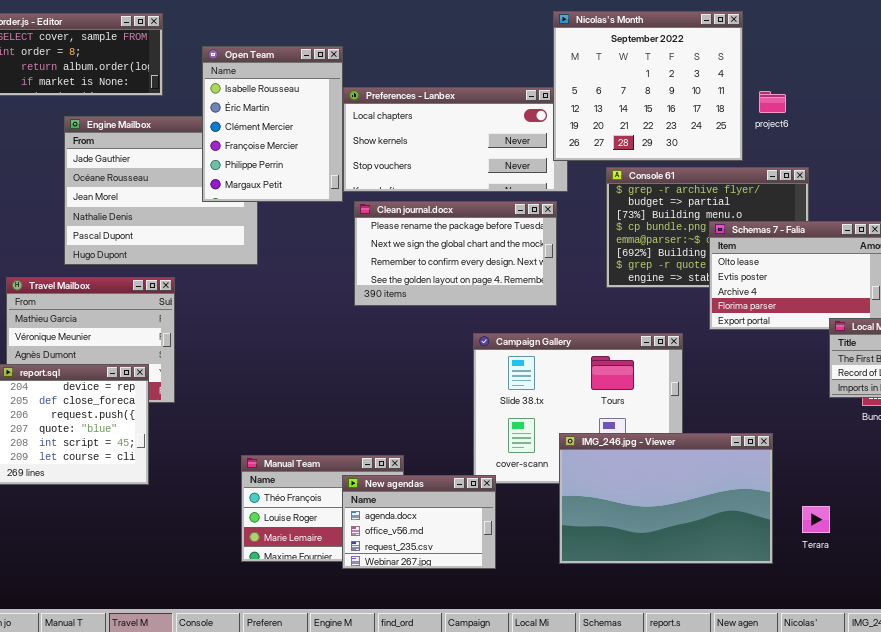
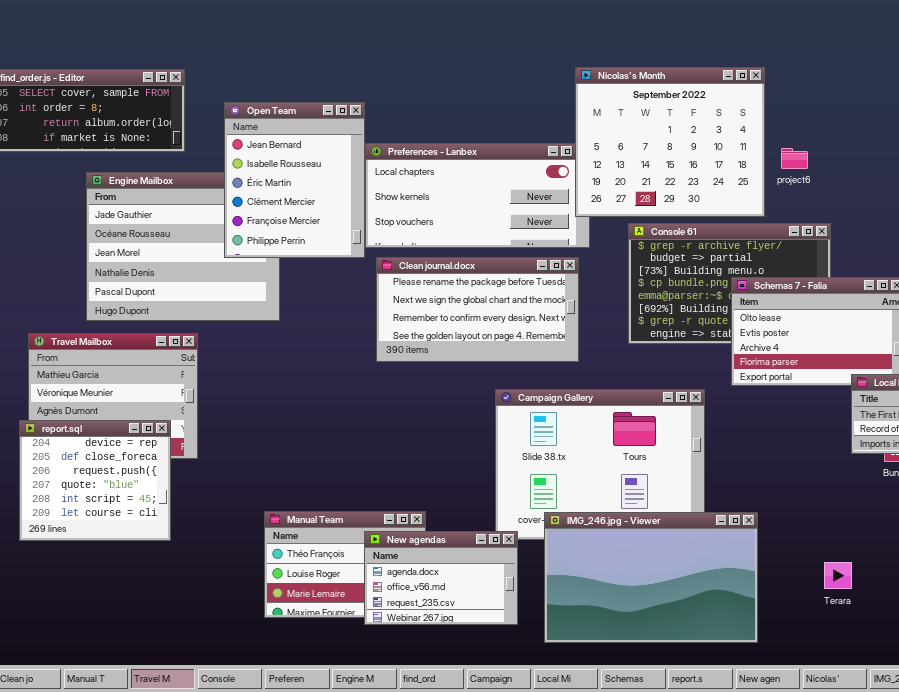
Open Team: [202,46,343,202] -> [224,102,365,258], scrolled up 1 row
IMG_246.jpg - Viewer: [559,433,773,564] -> [544,512,758,643], moved

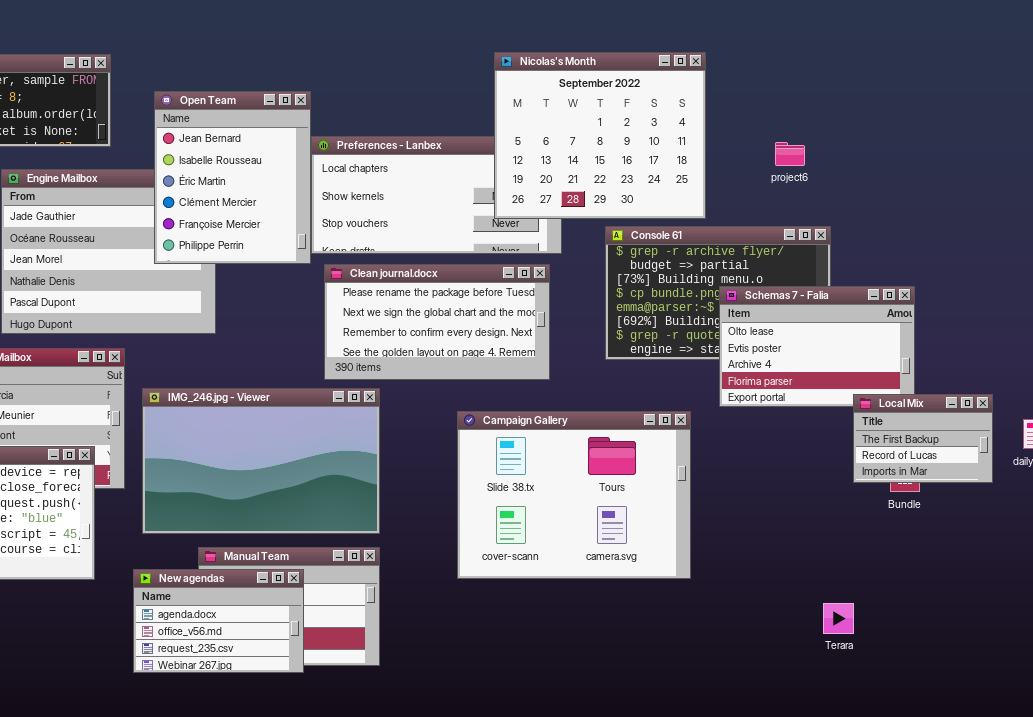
Nicolas's Month: [575,67,765,217] -> [494,52,706,219], moved
IMG_246.jpg - Viewer: [544,512,758,643] -> [142,388,380,534], moved
New agendas: [364,531,518,625] -> [133,569,304,673], moved

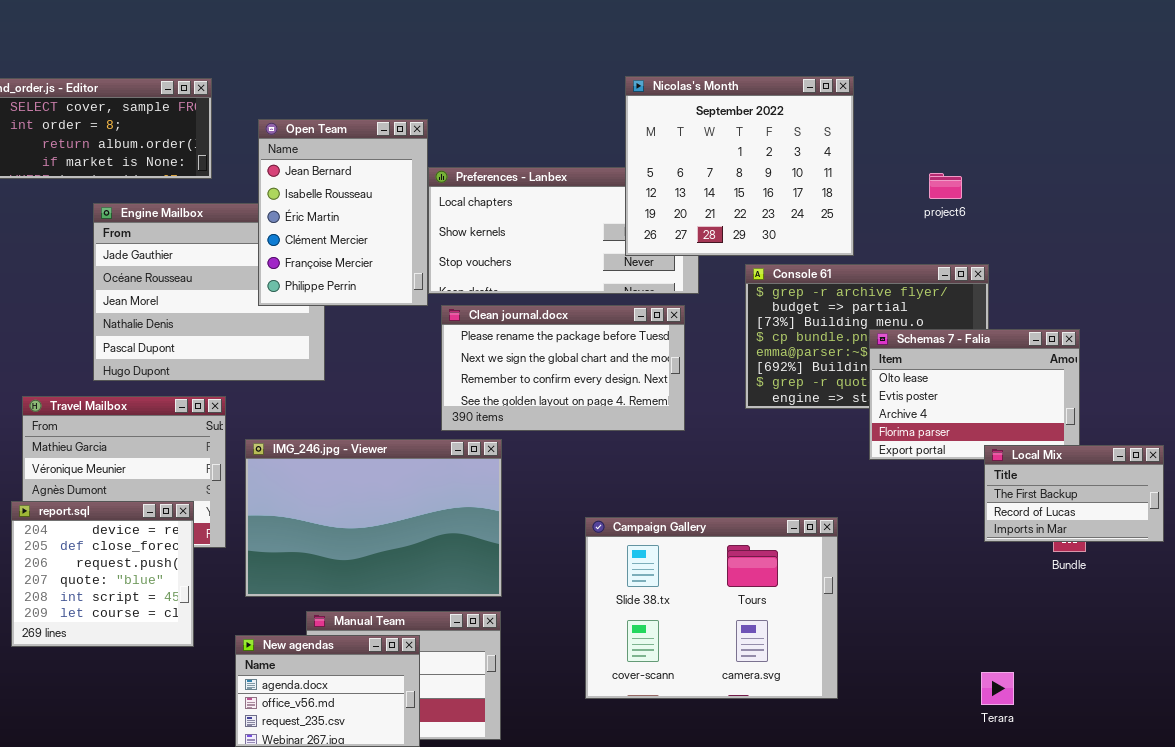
Local Mix: [853,394,993,483] -> [984,445,1164,542], resized
Campaign Gallery: [457,411,691,579] -> [585,517,838,699], moved

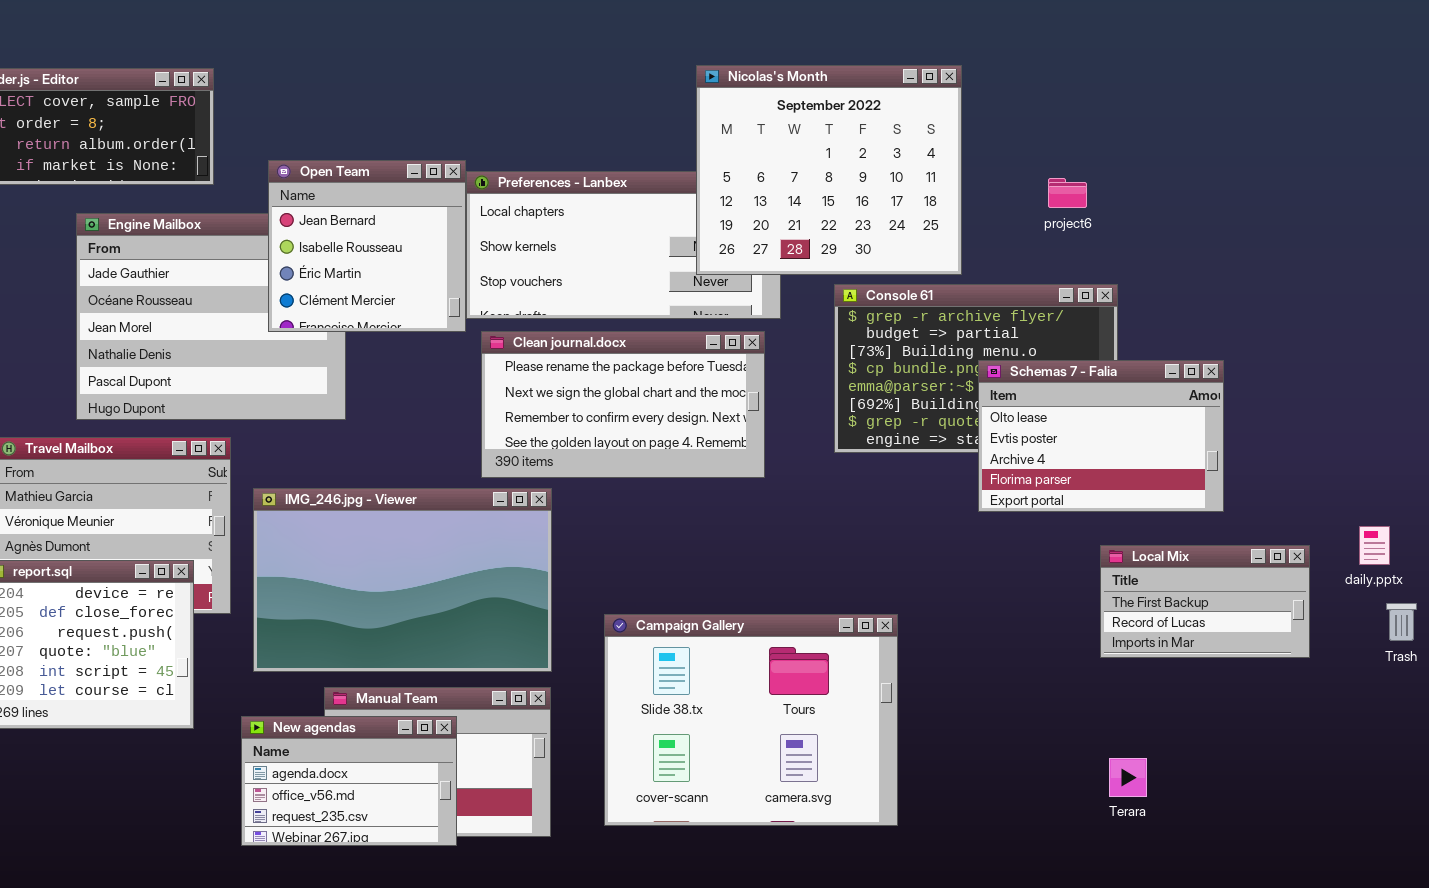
Open Team: [258,119,428,306] -> [268,160,466,332], resized
Local Mix: [984,445,1164,542] -> [1100,545,1310,658], moved
Campaign Gallery: [585,517,838,699] -> [604,614,898,826], moved

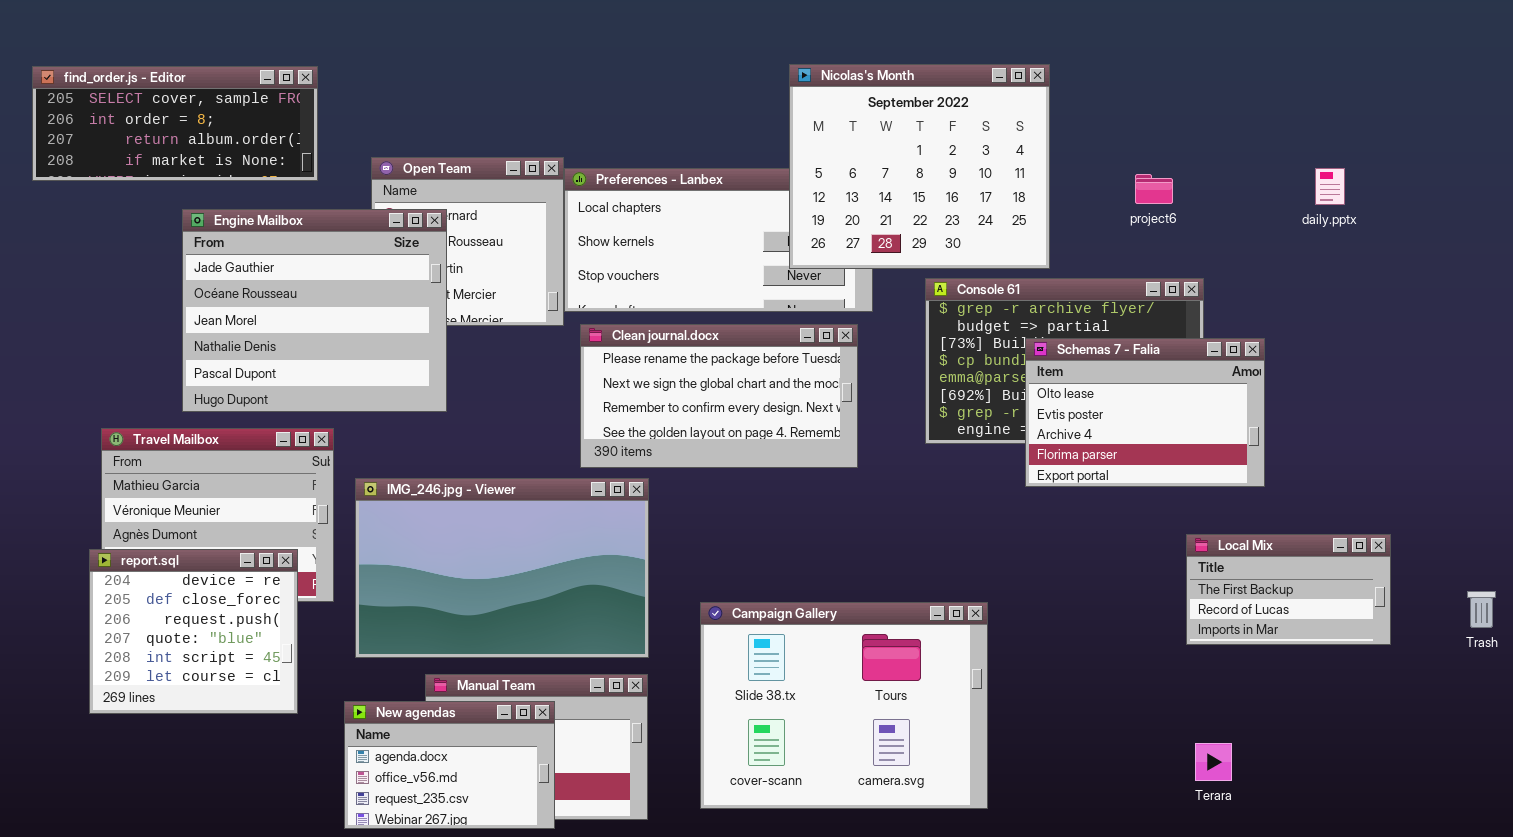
Engine Mailbox: [76,213,346,420] -> [182,209,447,412], raised
Schemas 7 - Falia: [978,360,1224,512] -> [1025,338,1265,487], moved
daily.pptx: [1359,526,1390,565] -> [1315,168,1345,205], moved

